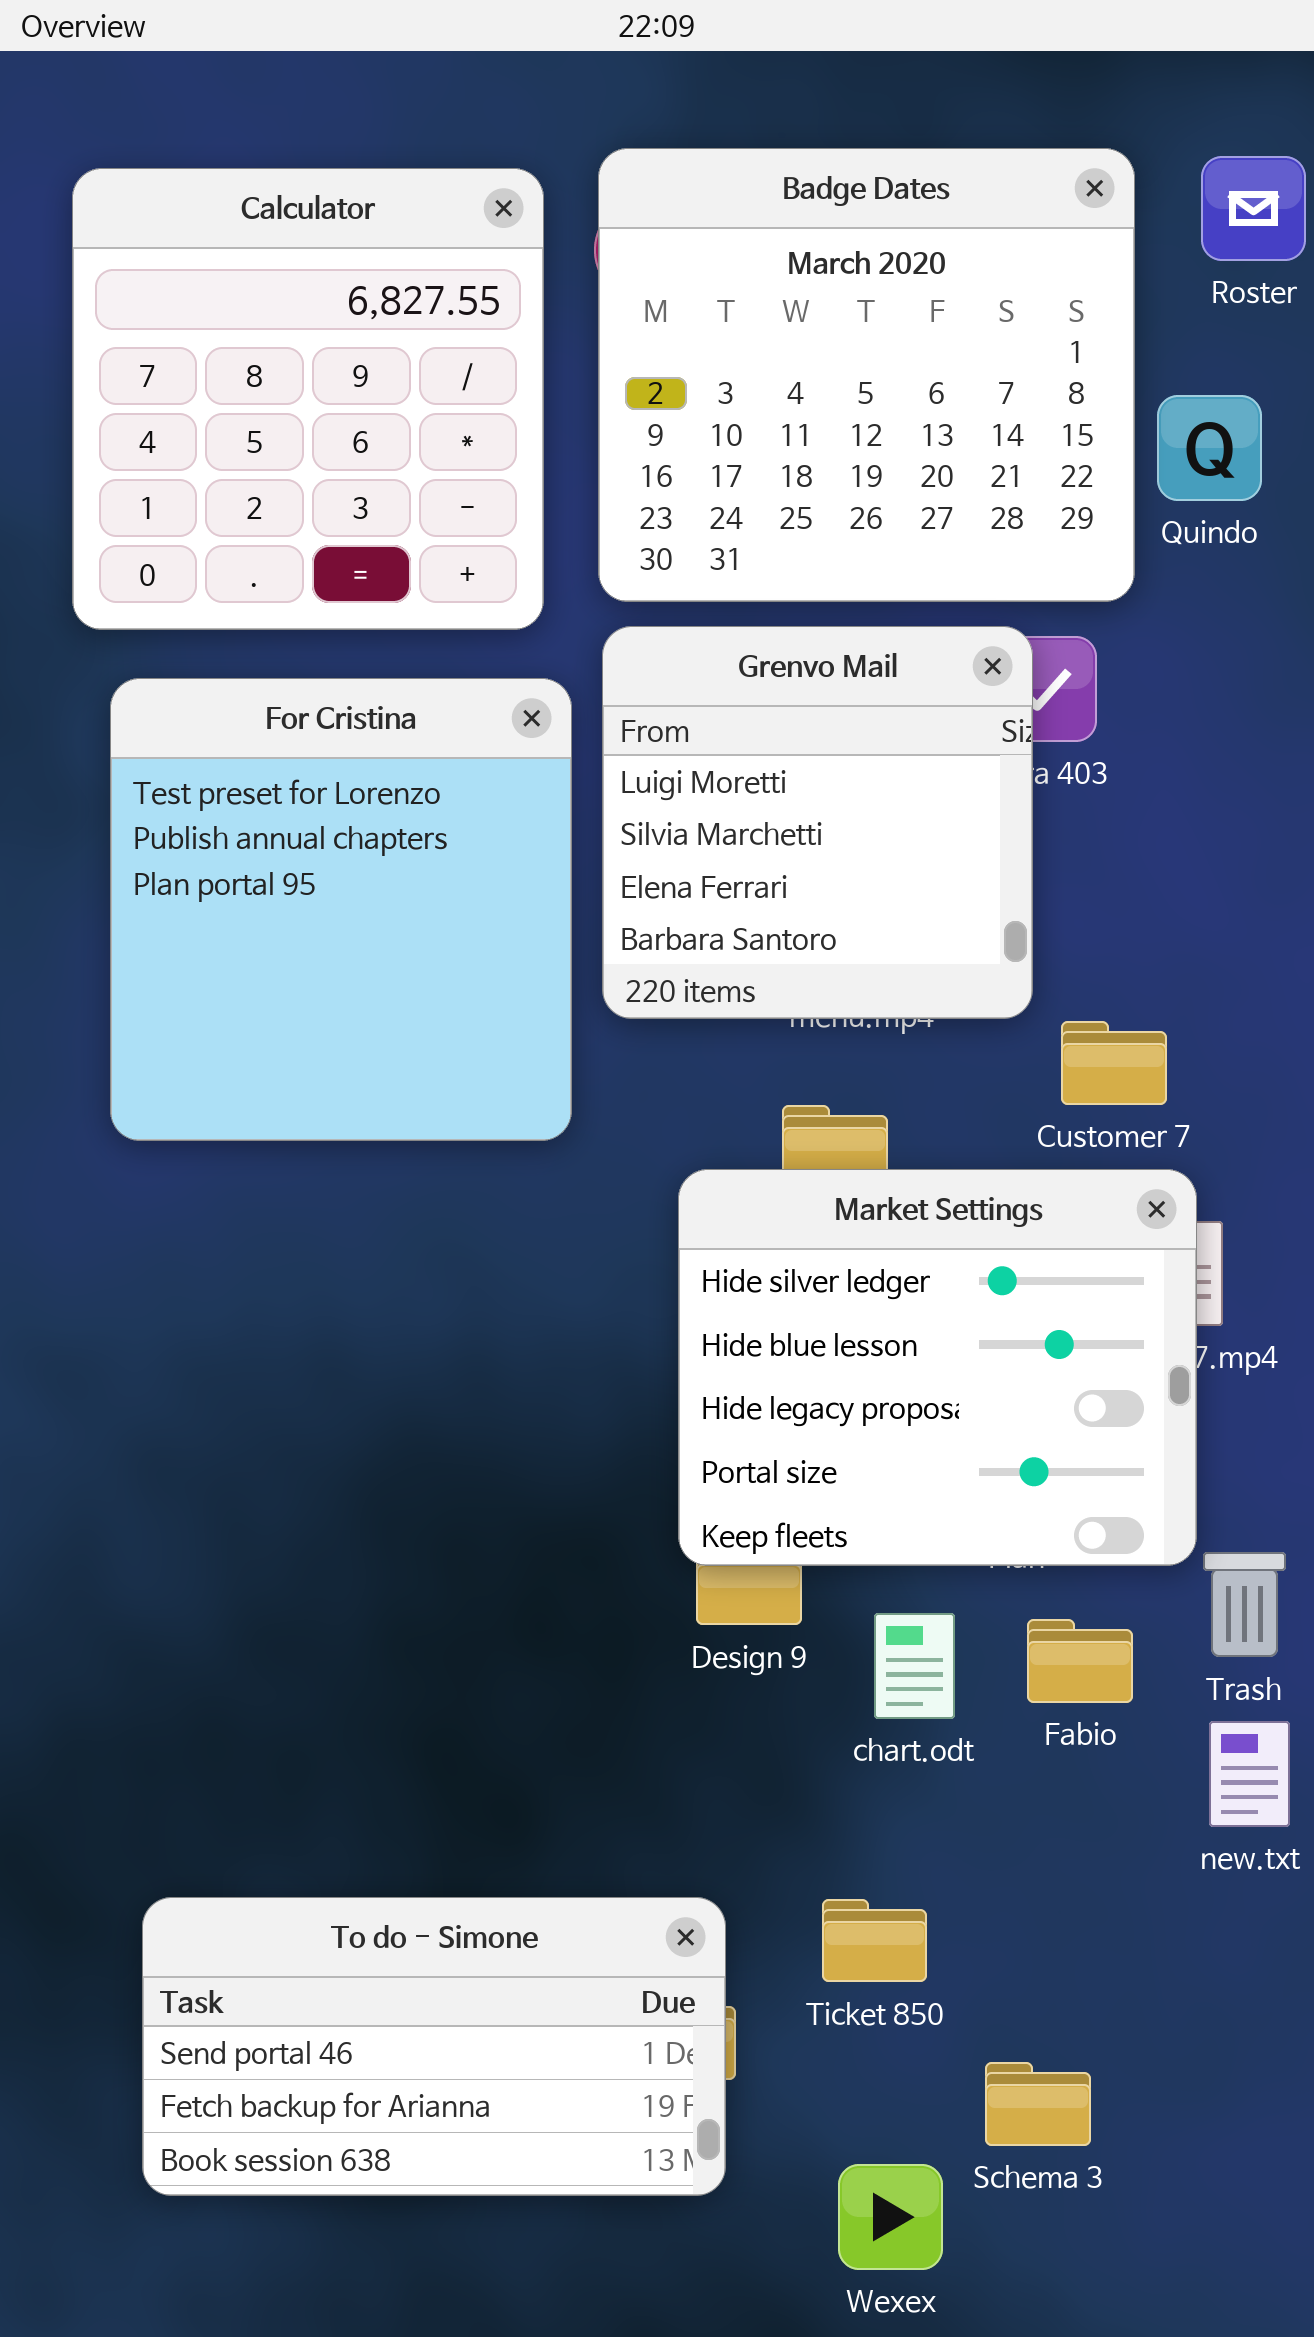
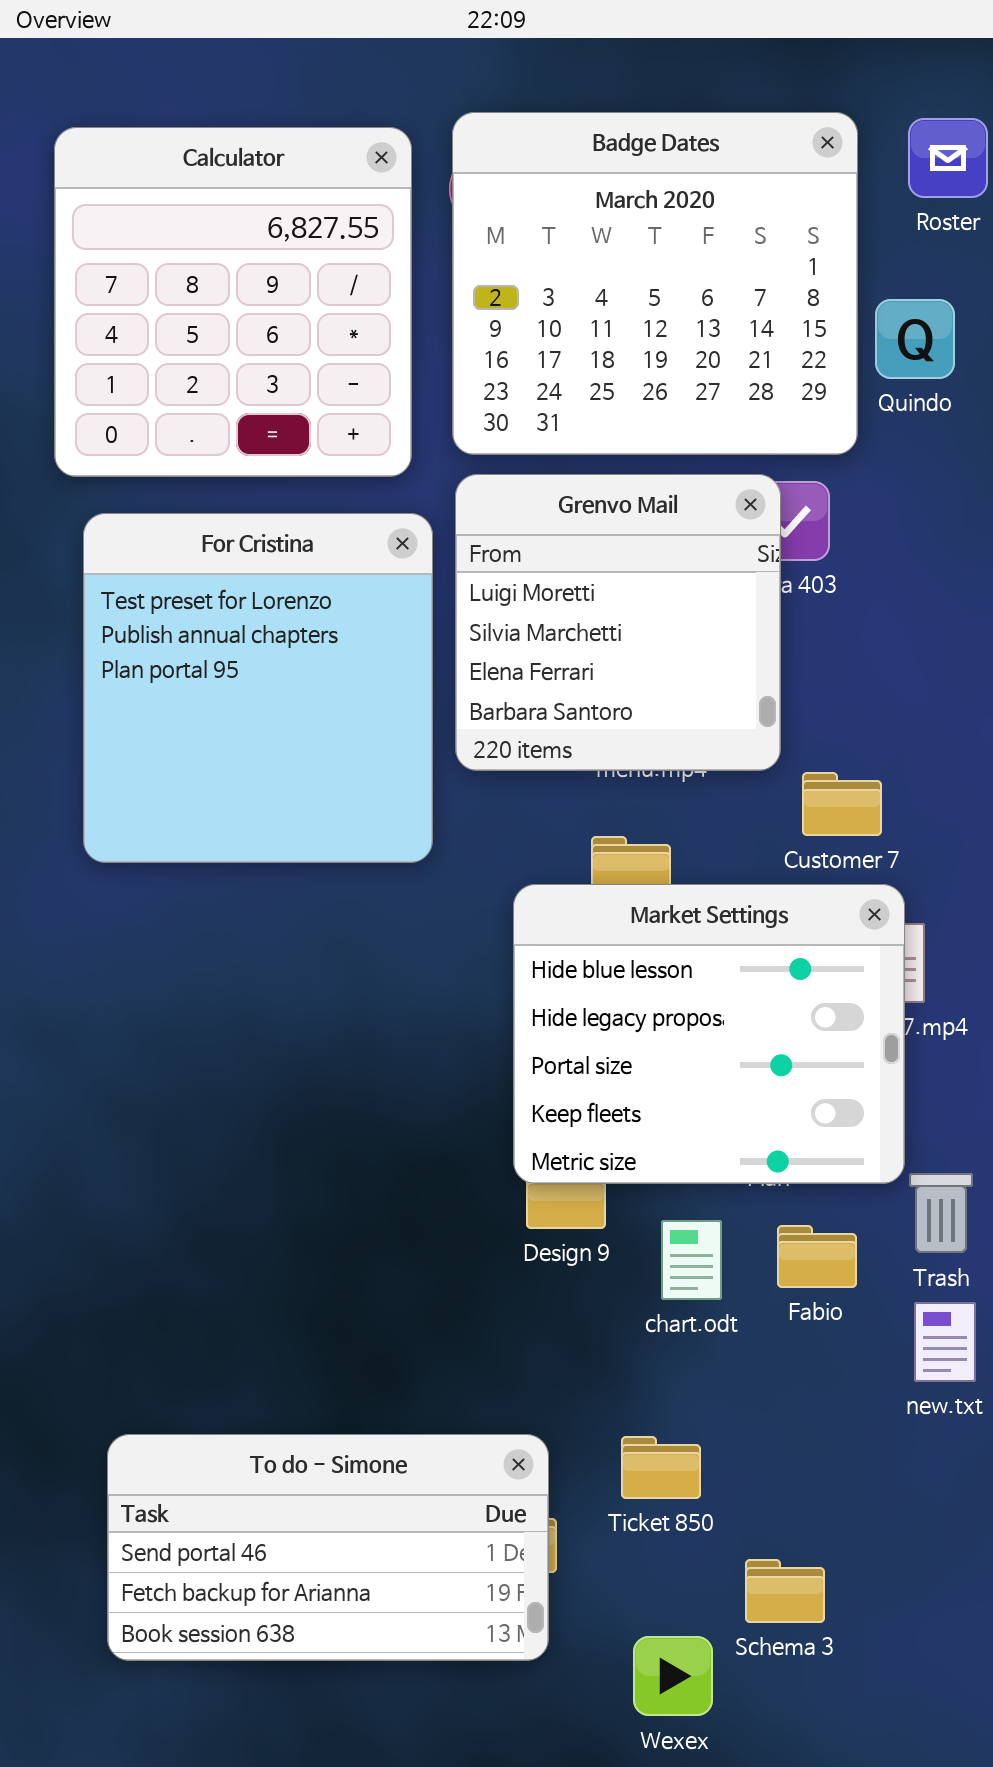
Market Settings: [678,1169,1197,1566] -> [513,884,905,1184], scrolled down 1 row

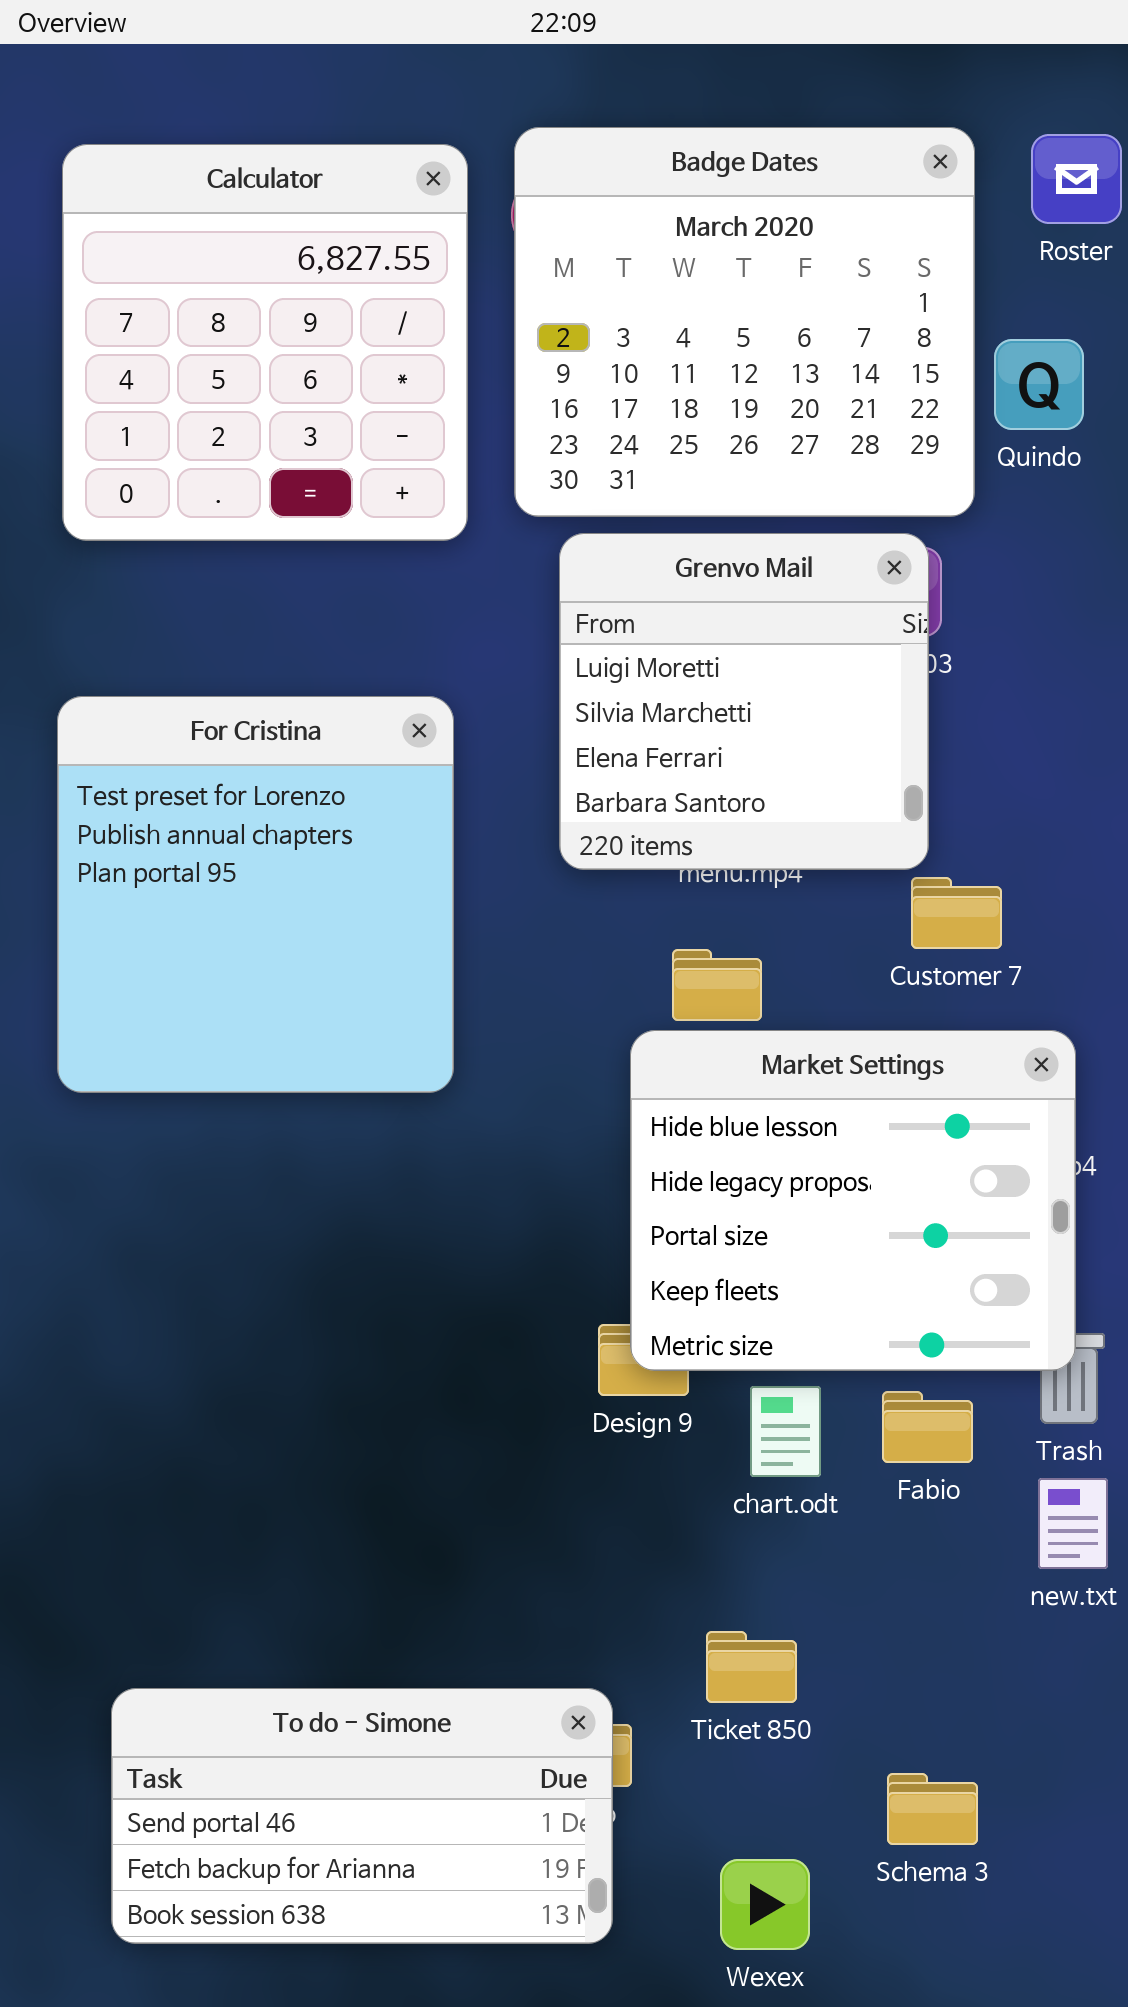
Grenvo Mail: [455,474,781,771] -> [559,533,929,870], moved
For Cristina: [83,513,433,863] -> [57,696,454,1093], moved
Market Settings: [513,884,905,1184] -> [630,1030,1076,1371], moved
To do - Simone: [107,1434,549,1661] -> [111,1688,613,1944], moved
Schema 3: [745,1559,825,1623] -> [887,1773,978,1845], moved

